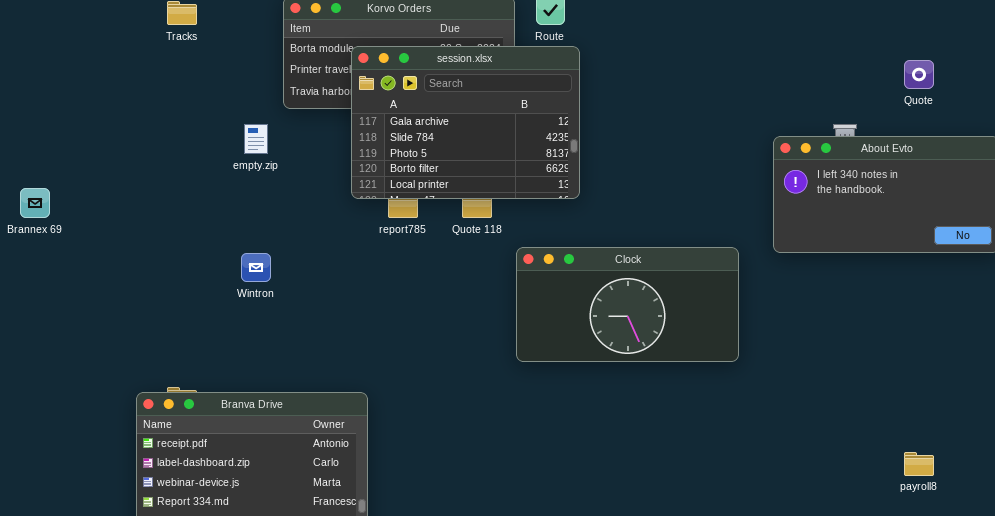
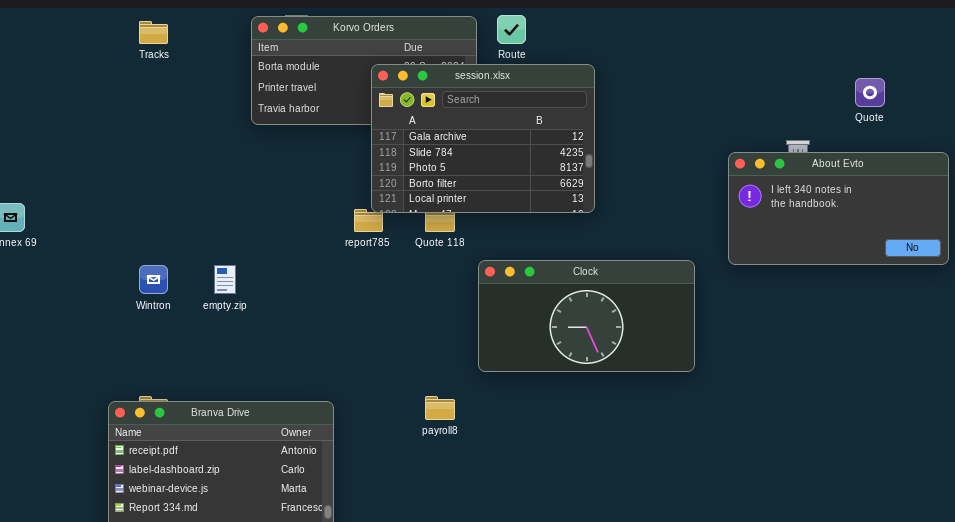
session.xlsx: [351,46,580,199] -> [371,64,595,213], moved
empty.zip: [244,124,268,154] -> [214,265,236,294], moved
Wintron: [241,253,271,282] -> [139,265,168,294], moved
payroll8: [904,452,934,476] -> [425,396,455,420], moved

